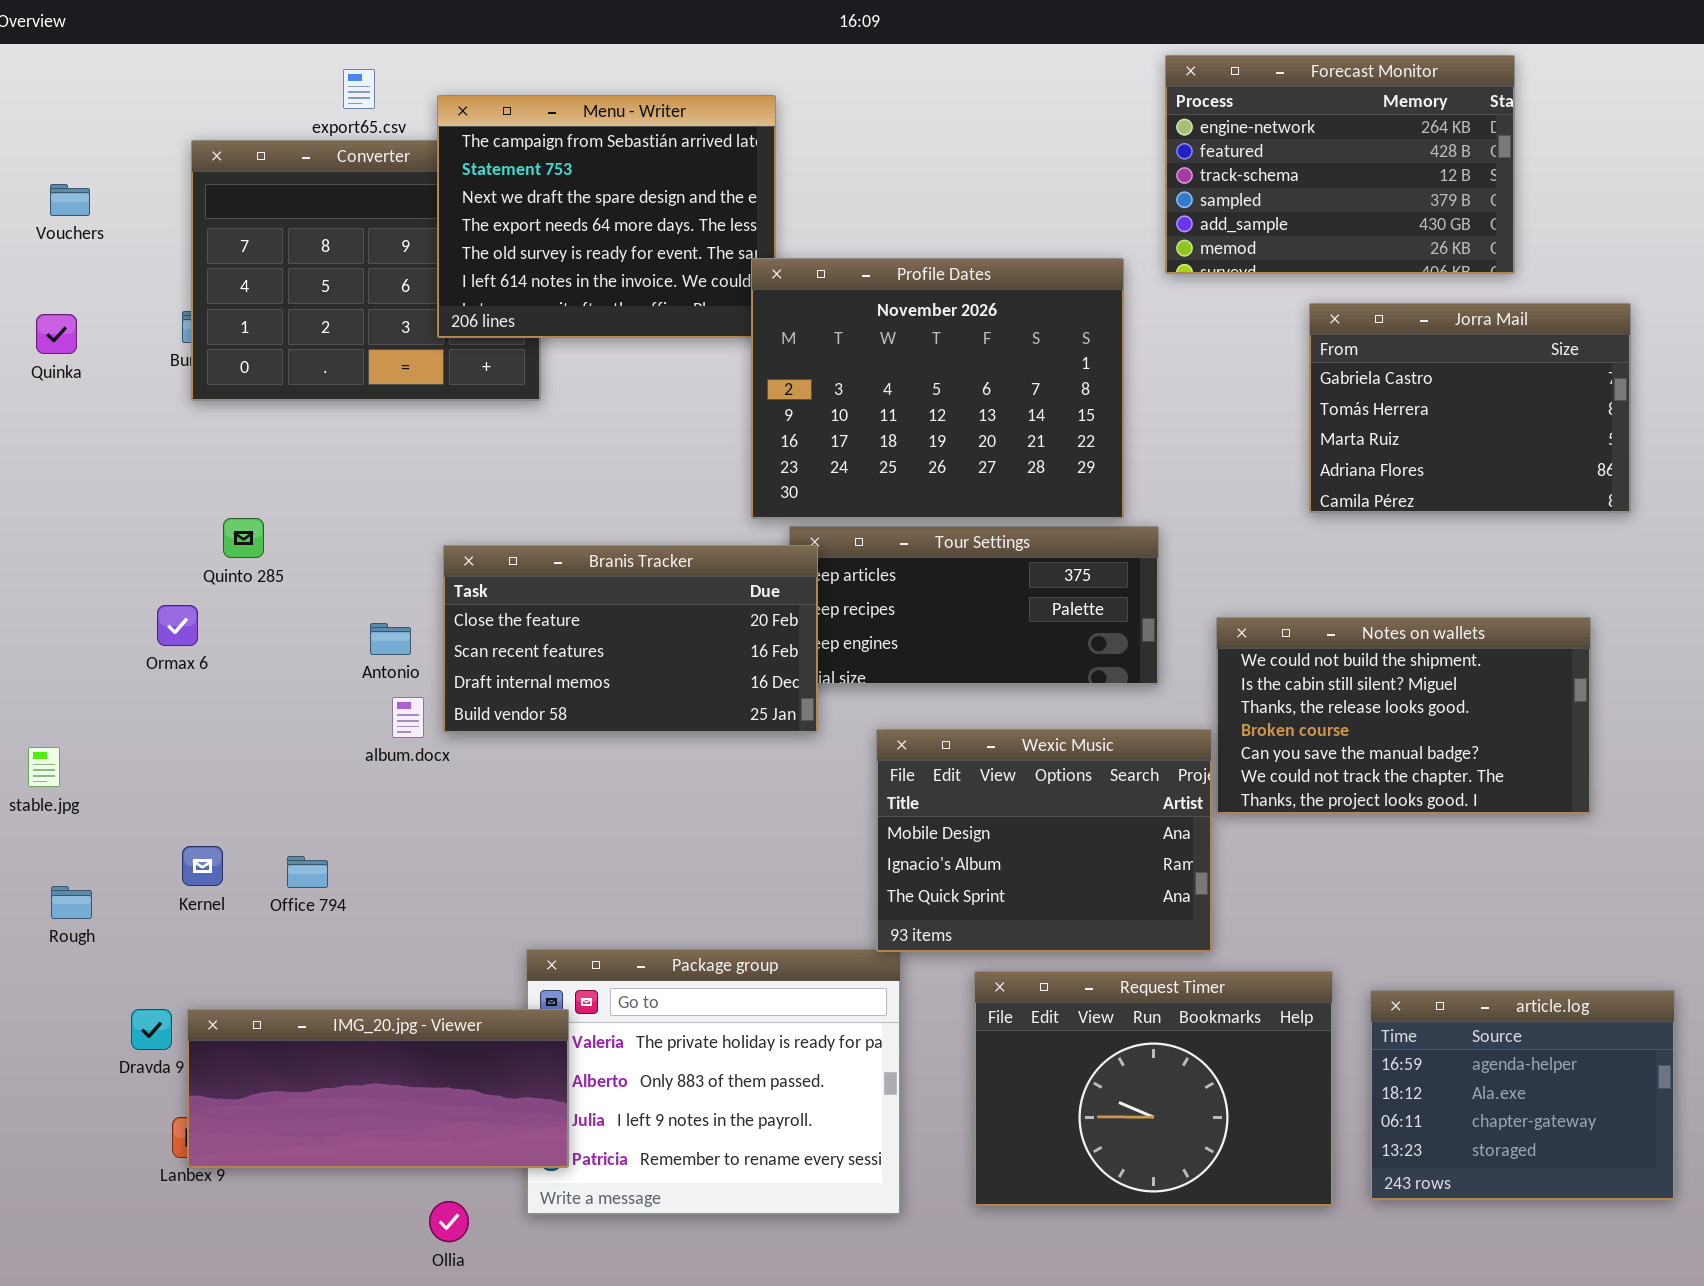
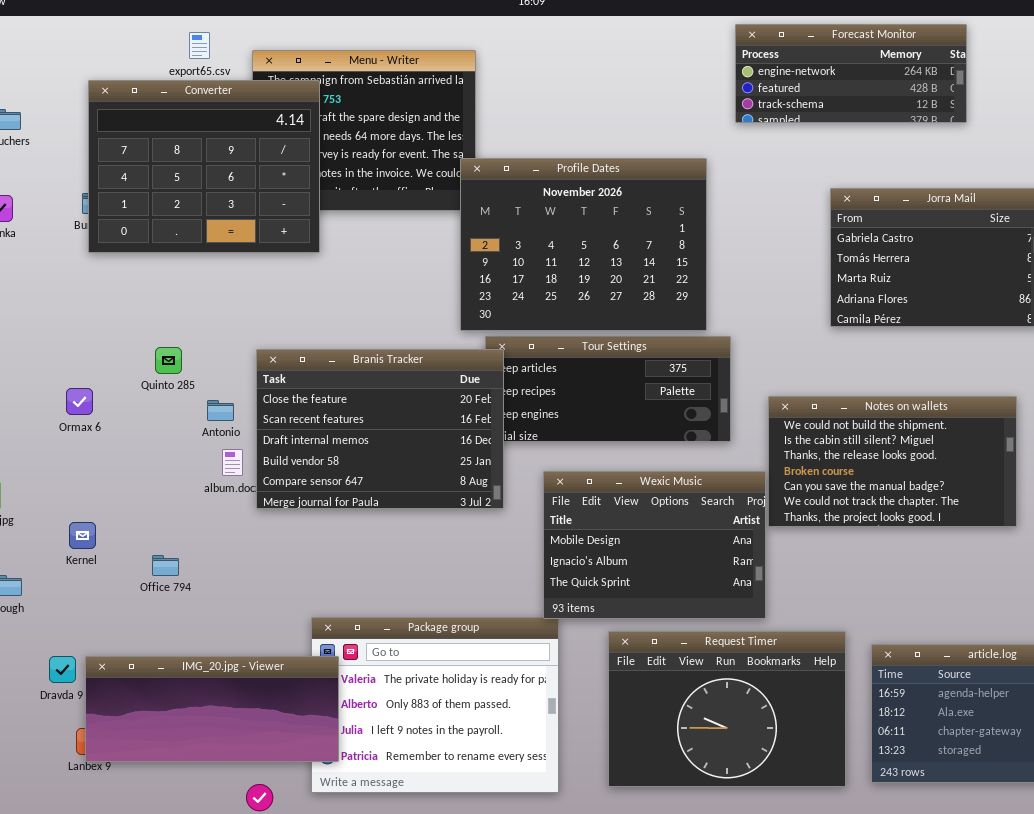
Forecast Monitor: [1165,55,1515,274] -> [735,24,967,123], resized
Converter: [191,140,541,401] -> [88,80,320,253], raised
Quinto 285: [223,518,264,558] -> [155,347,182,374], moved
Branis Tracker: [443,545,818,733] -> [256,349,504,509], resized
Kernel: [182,846,223,886] -> [69,522,96,549], moved

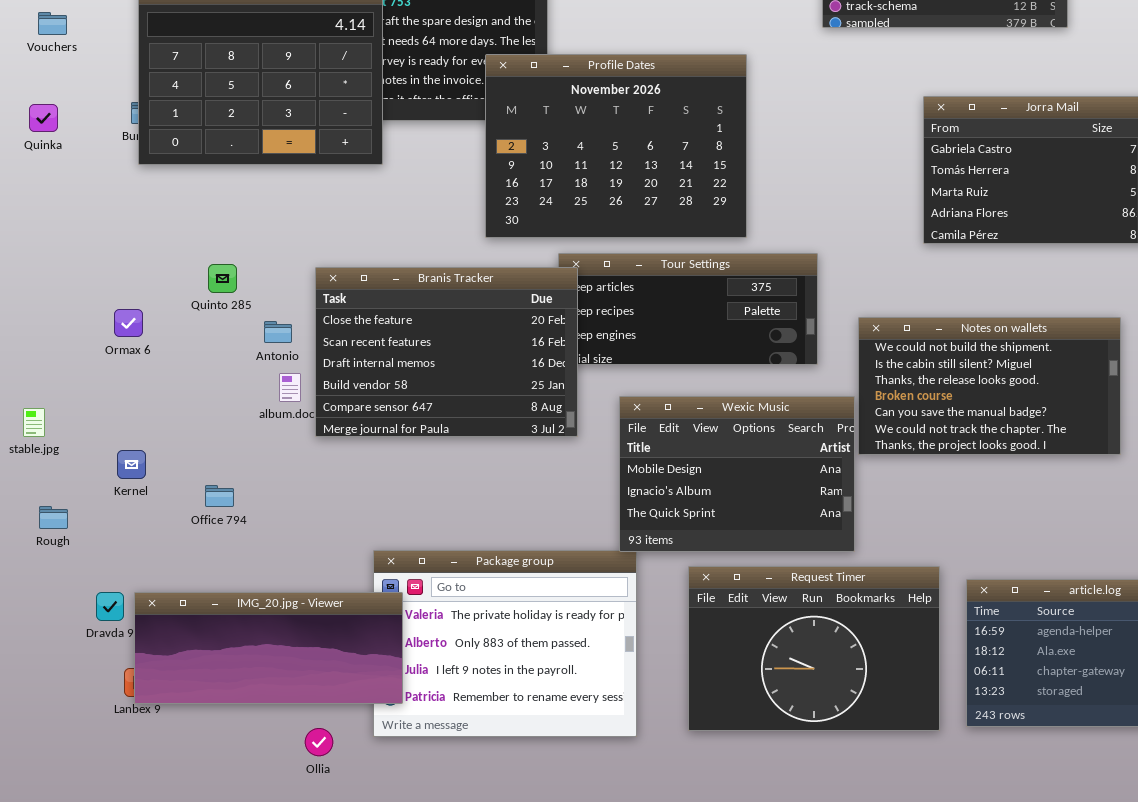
Profile Dates: [460,158,707,331] -> [485,54,747,238], moved

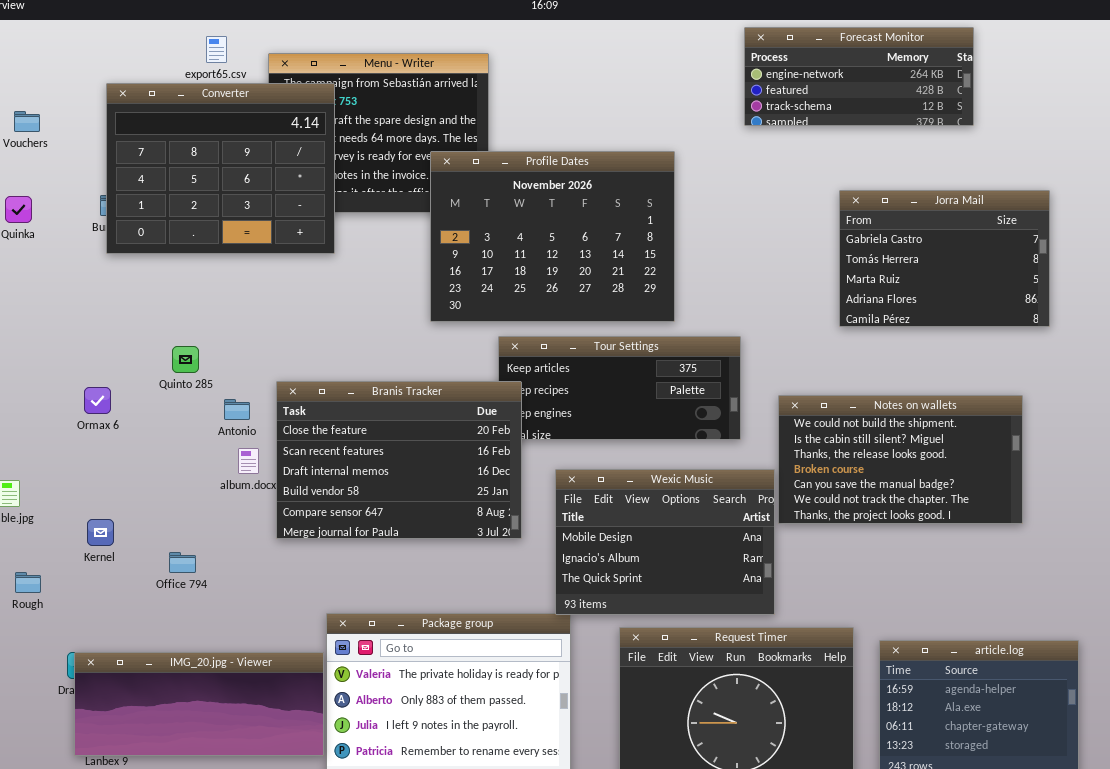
Branis Tracker: [315,267,578,437] -> [276,381,522,539], moved
IMG_20.jpg - Viewer: [134,592,403,704] -> [74,652,324,756], moved

